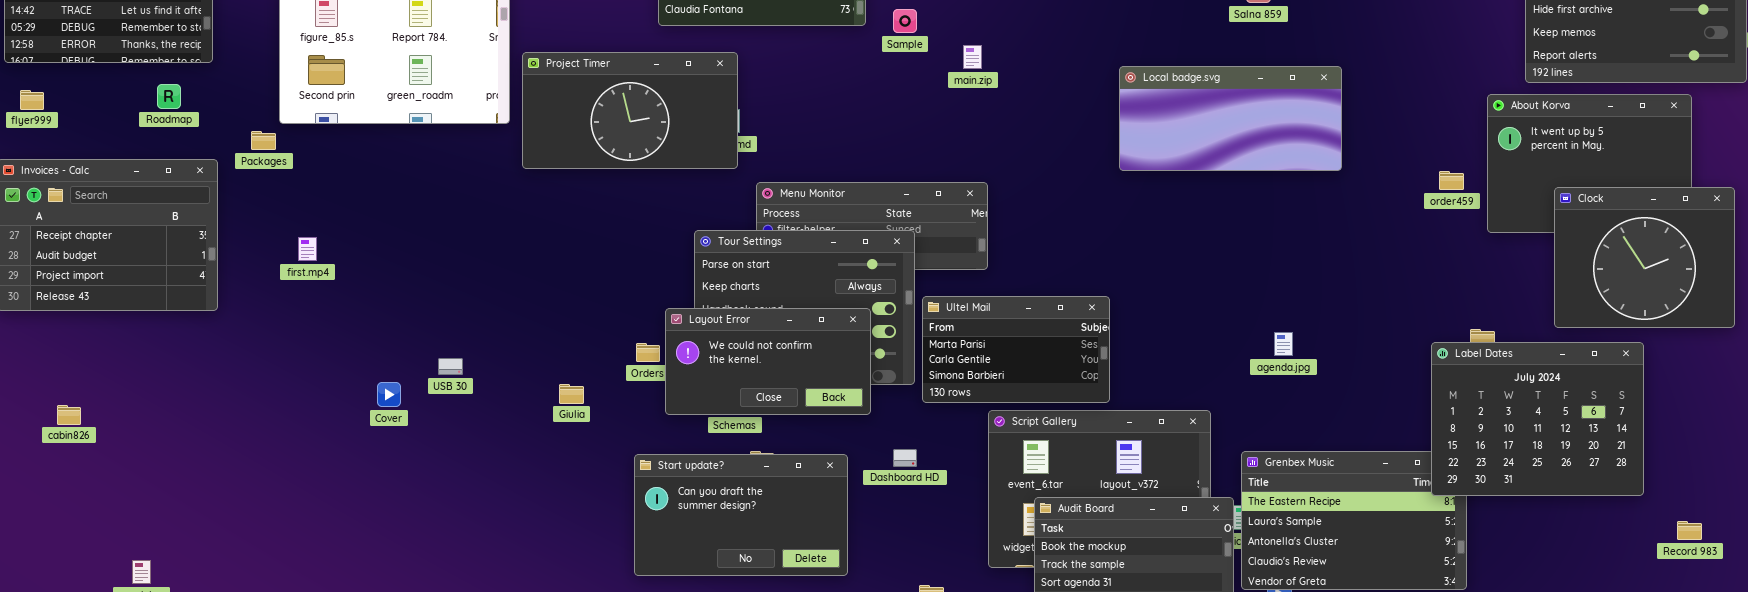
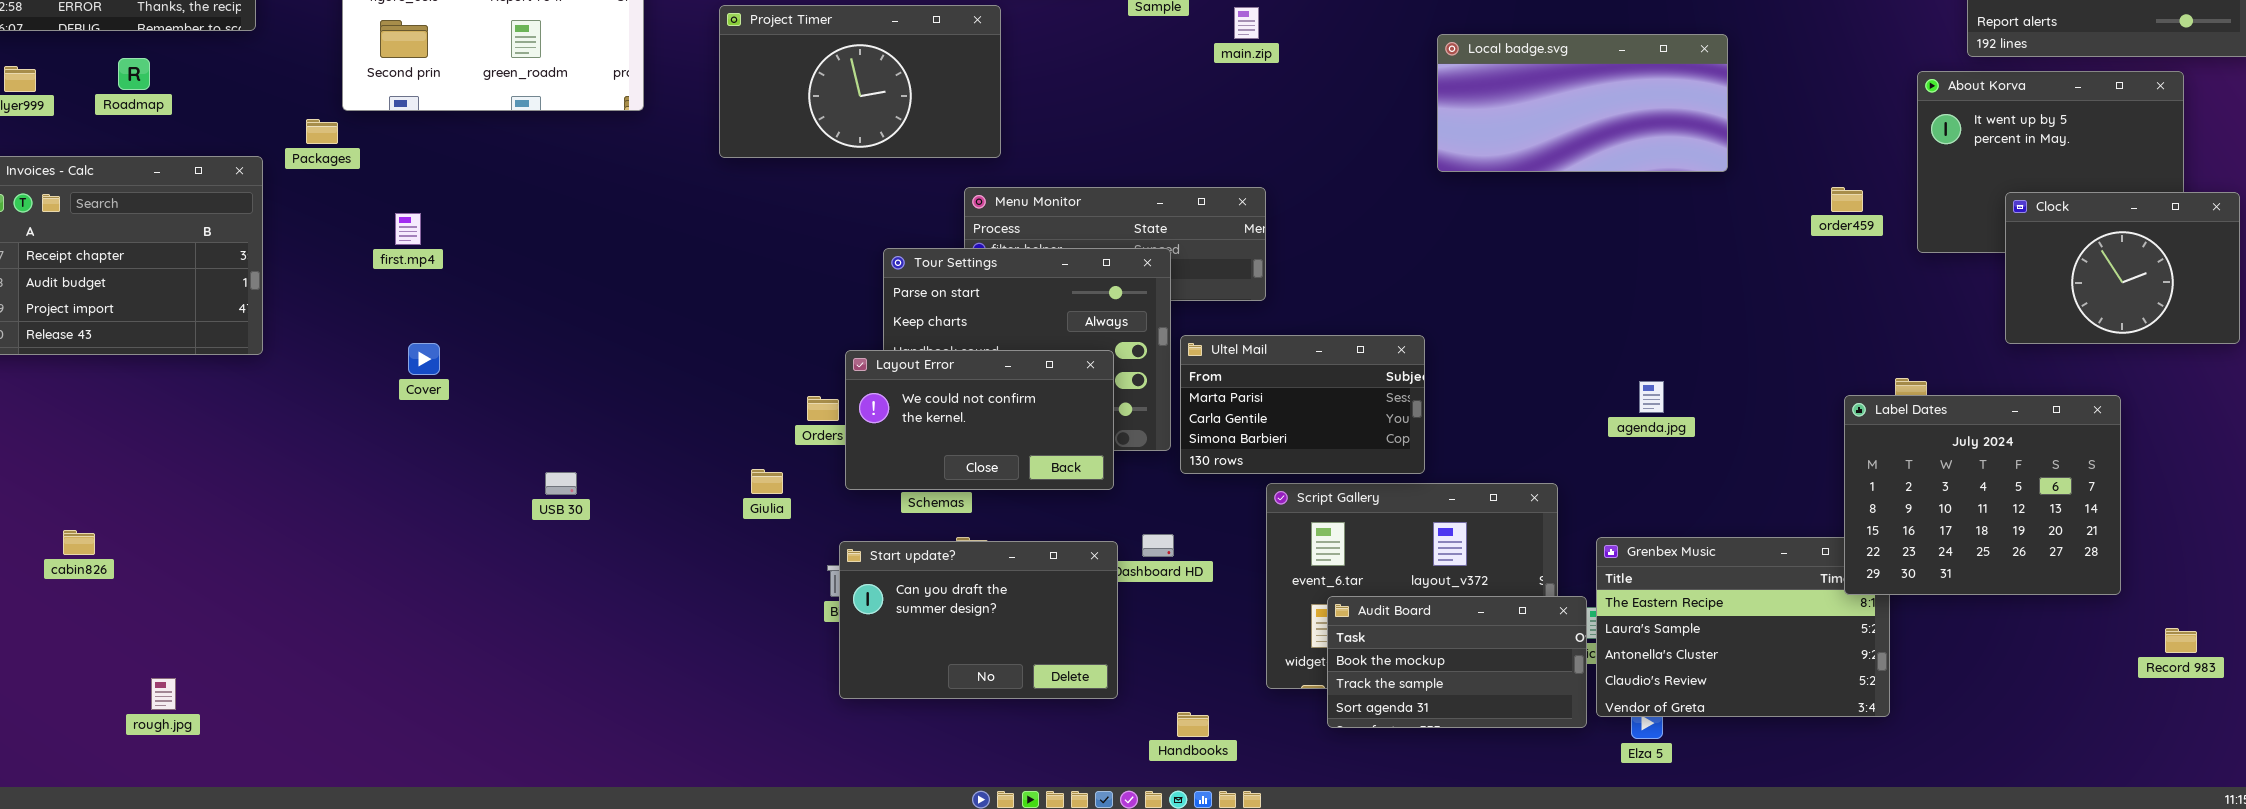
Project Timer: [522,52,738,169] -> [719,5,1001,158], moved
Roadmap: [157,84,181,109] -> [118,58,150,90], moved
order459: [1439,171,1464,190] -> [1831,187,1863,212], moved
Clock: [1554,187,1735,328] -> [2005,192,2240,344], resized
first.mp4: [298,237,317,261] -> [395,213,421,245], moved
USB 30: [438,358,463,375] -> [545,472,577,495], moved
Cover: [377,382,401,407] -> [408,343,440,375], moved
Giulia: [559,384,584,404] -> [751,469,783,494], moved
cabin826: [57,405,81,425] -> [63,530,95,555], moved
Start update?: [634,454,848,576] -> [839,541,1118,699], moved

